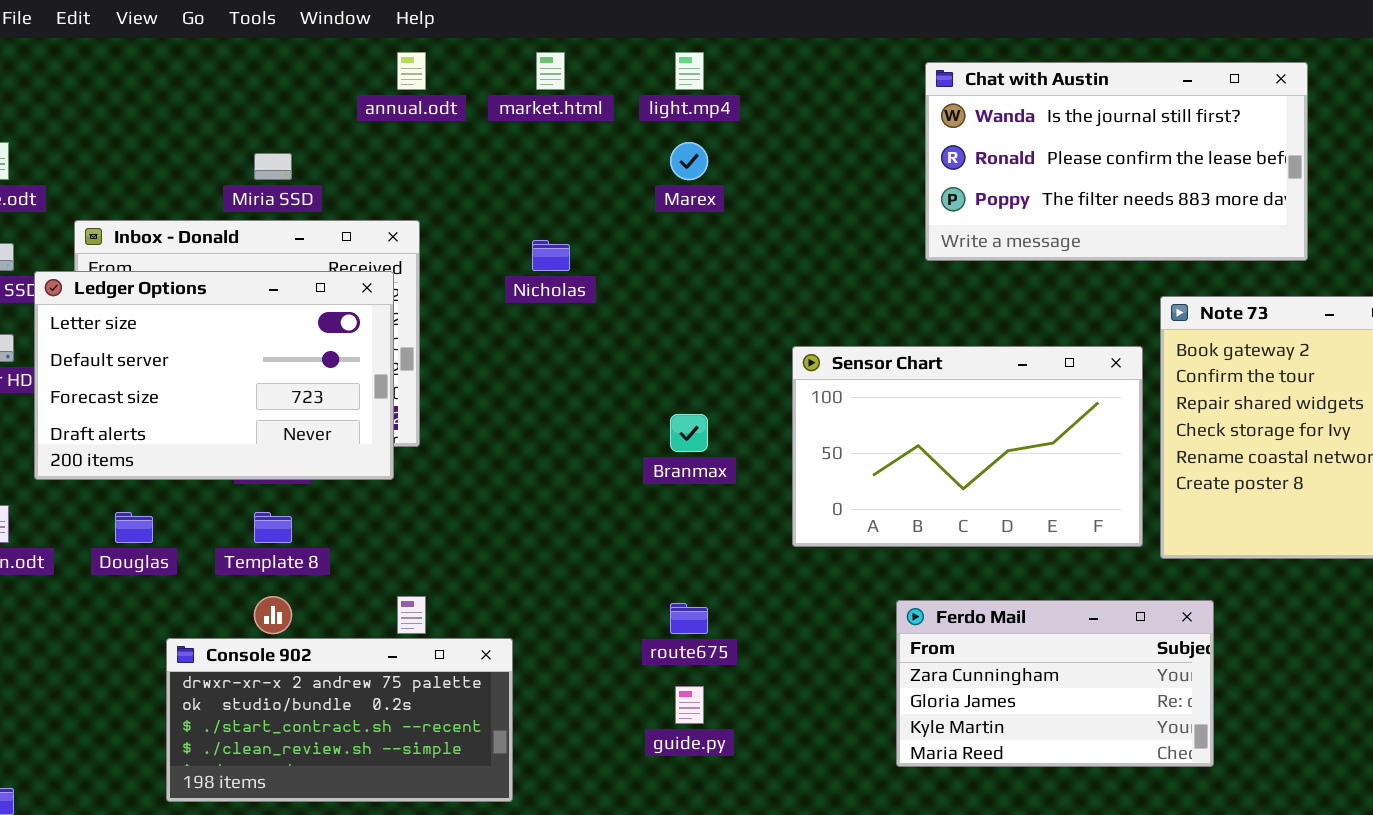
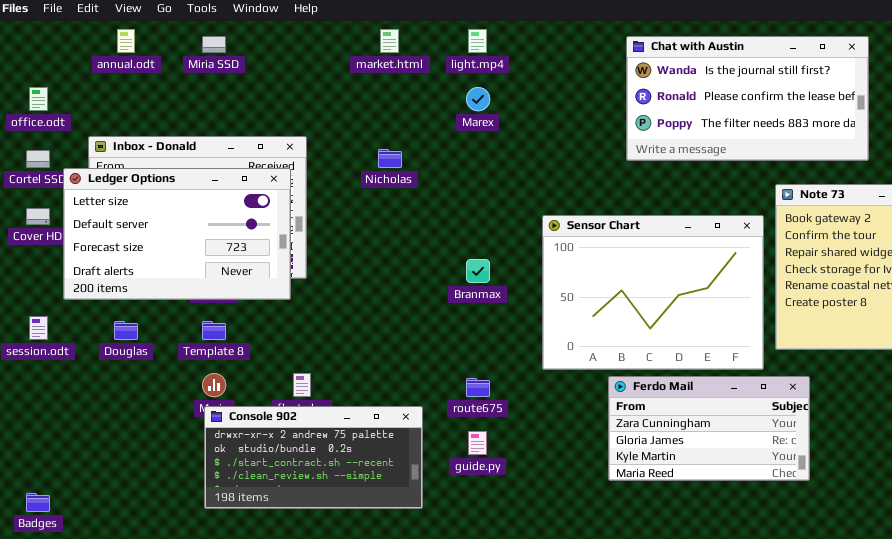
annual.odt: [397,52,426,90] -> [117,29,135,53], moved
Miria SSD: [254,153,292,180] -> [202,36,226,53], moved
Sensor Chart: [792,346,1143,547] -> [542,215,764,370], resized
Console 902: [166,638,513,802] -> [204,406,423,509], moved

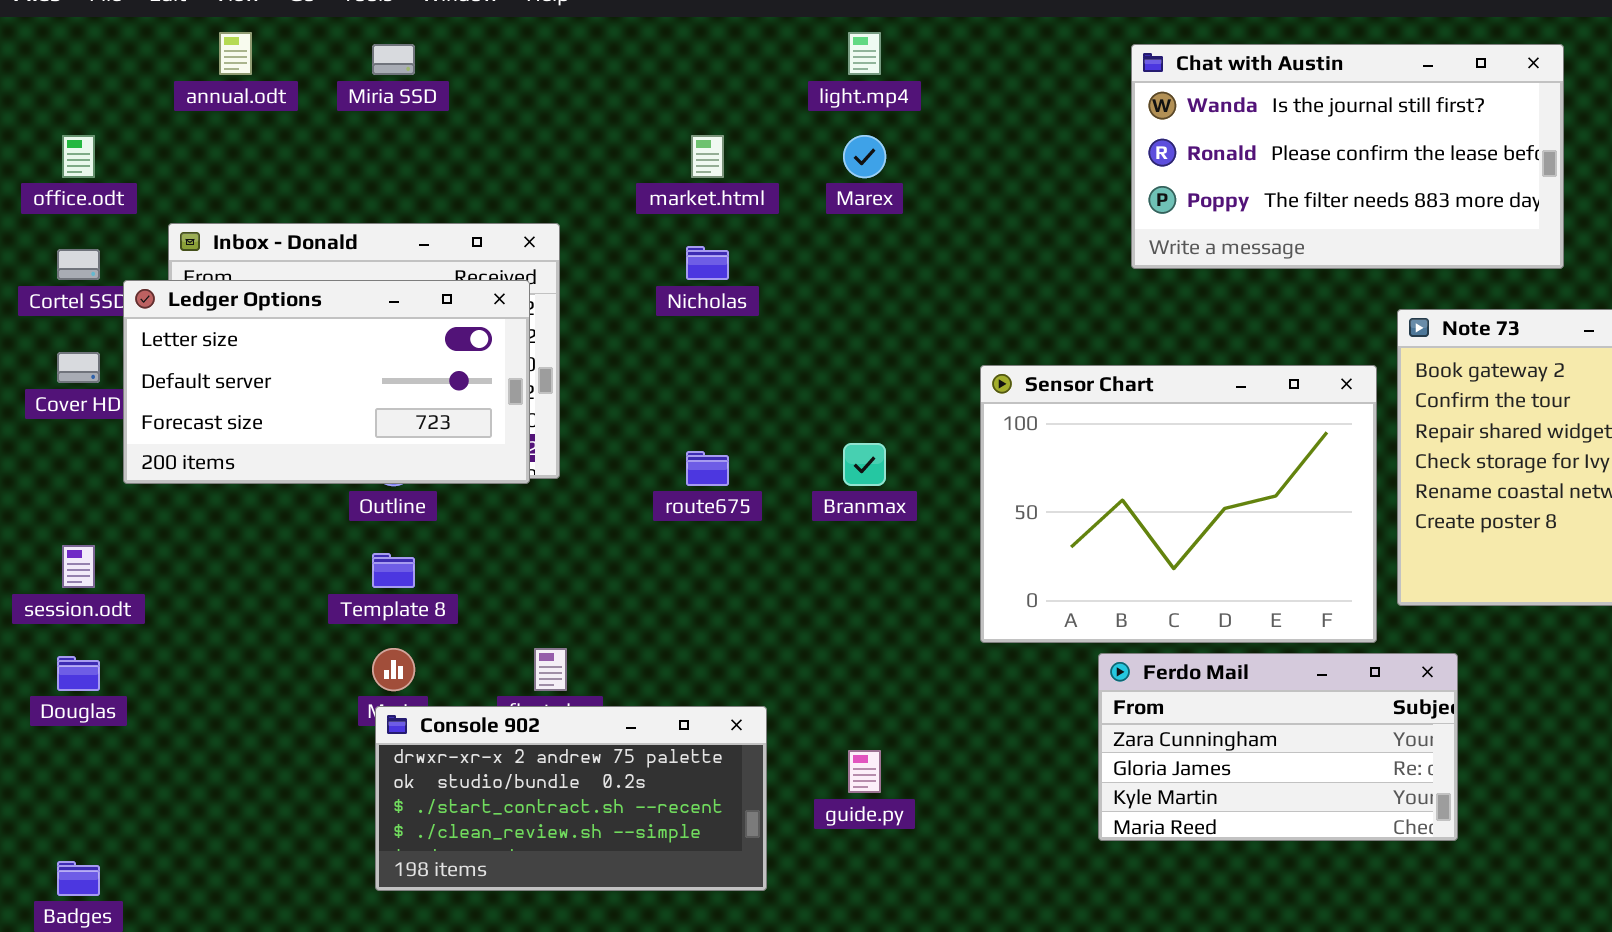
market.html: [380,29,399,53] -> [691,135,724,178], moved
Ledger Options: [63,168,291,300] -> [123,280,530,484], resized
Douglas: [114,321,138,340] -> [57,656,100,691], moved
route675: [466,378,490,397] -> [686,451,729,486], moved

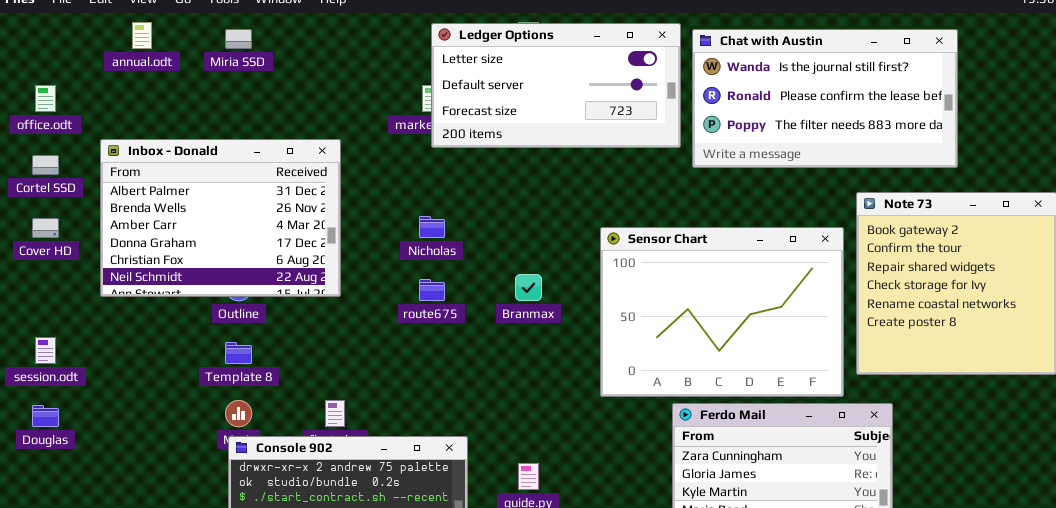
Nicholas: [686,246,729,280] -> [419,216,445,238], moved
Ledger Options: [123,280,530,484] -> [431,23,681,148], moved

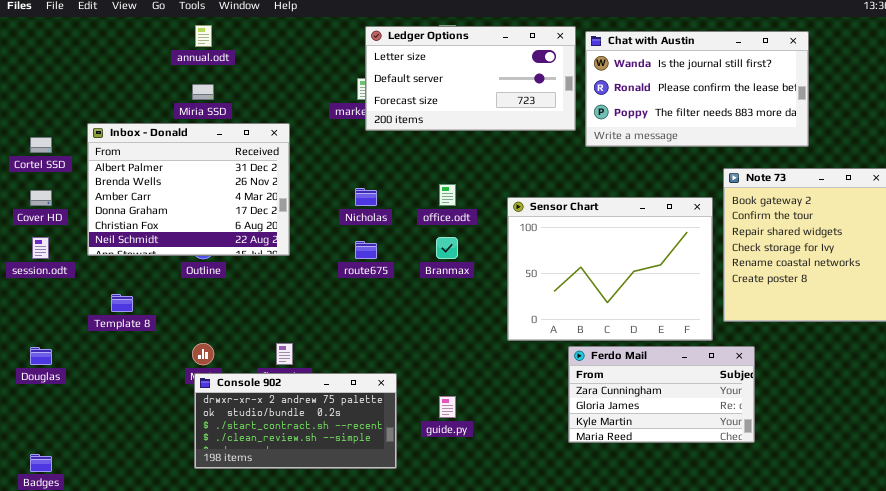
annual.odt: [132,22,152,49] -> [195,25,212,47], moved
Miria SSD: [225,29,252,49] -> [192,84,214,100], moved
office.odt: [35,85,56,112] -> [439,184,456,206], moved
session.odt: [35,337,56,364] -> [32,237,49,259], moved
Template 8: [225,342,252,364] -> [111,294,133,312], moved

